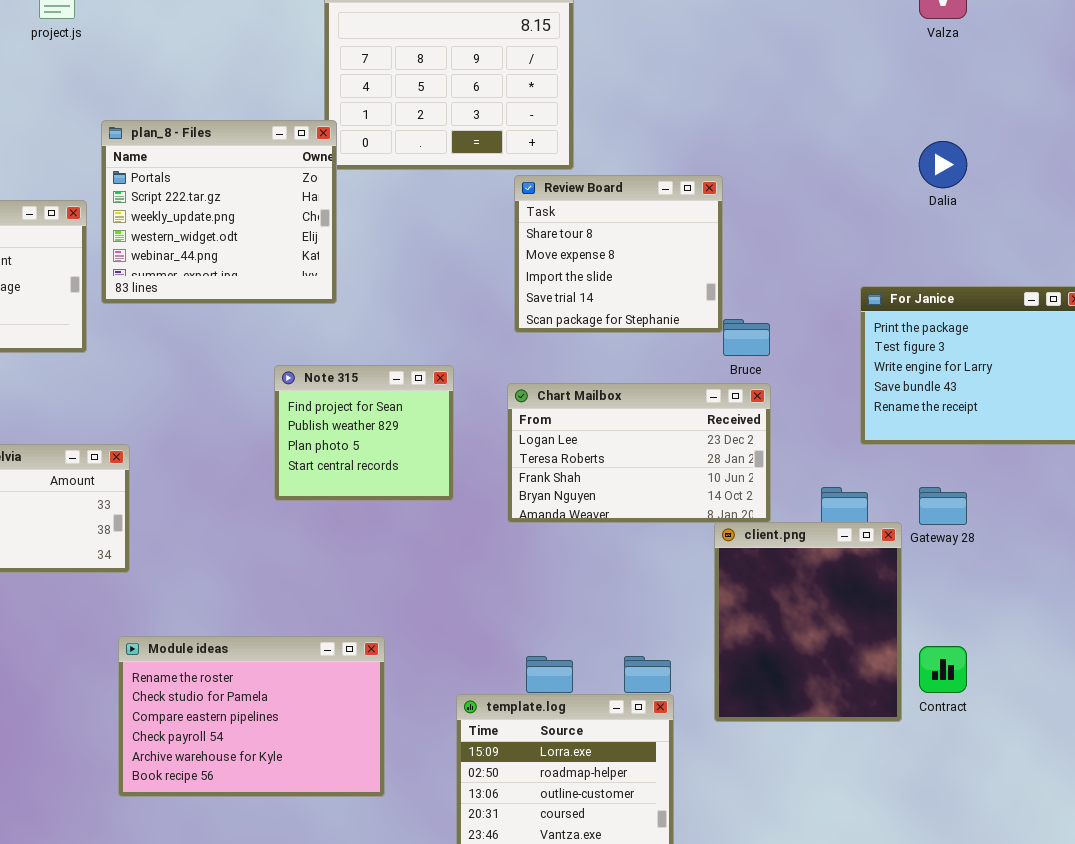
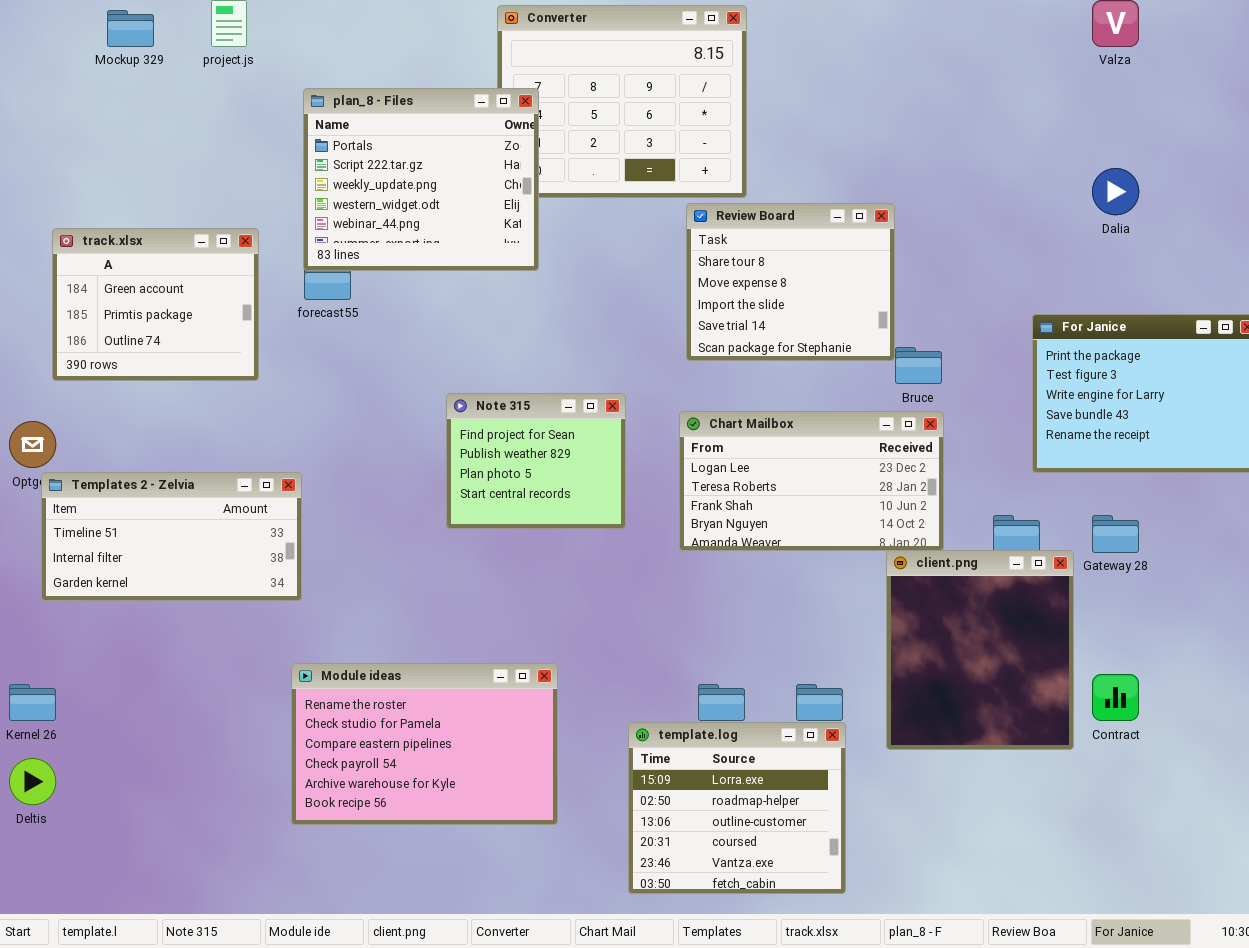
plan_8 - Files: [101,120,337,304] -> [303,88,539,271], moved

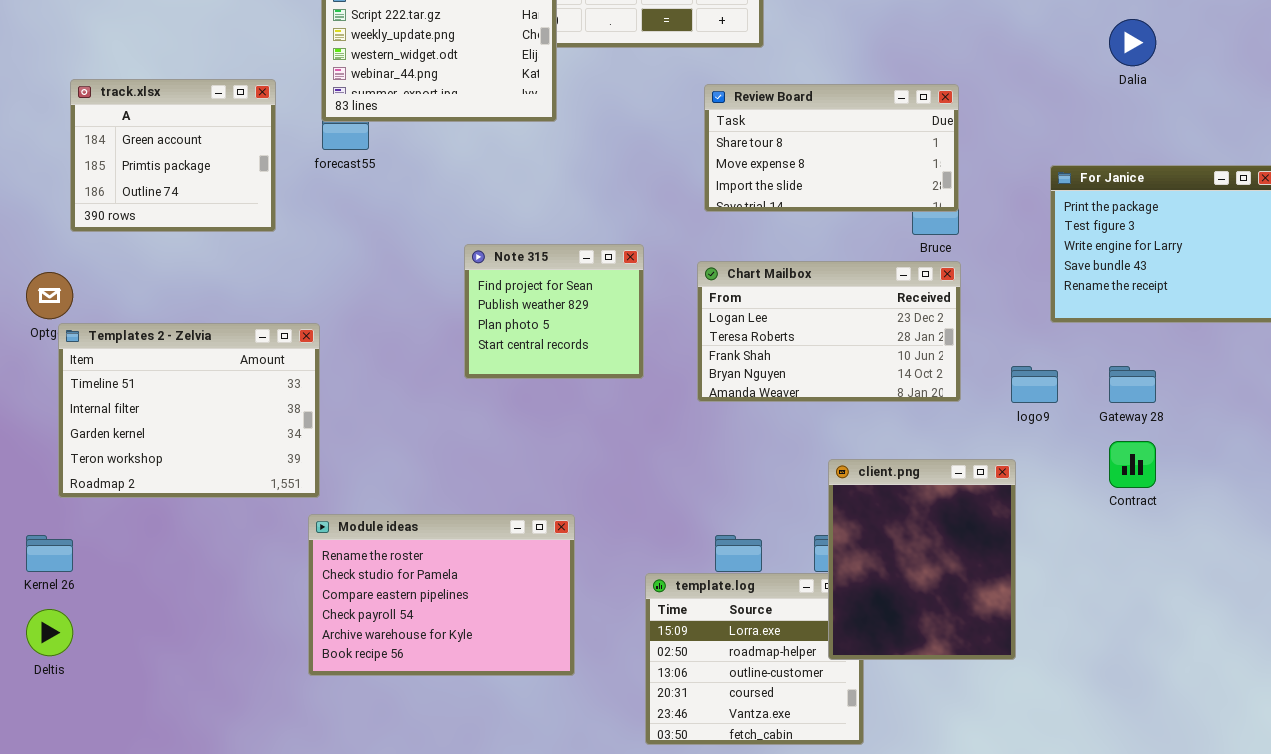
Review Board: [686,203,895,361] -> [704,84,959,212], resized
Templates 2 - Zelvia: [41,472,302,601] -> [58,323,320,498], resized
client.png: [886,550,1074,750] -> [828,459,1016,660], moved
Contract: [1092,674,1139,721] -> [1109,441,1156,488], moved

